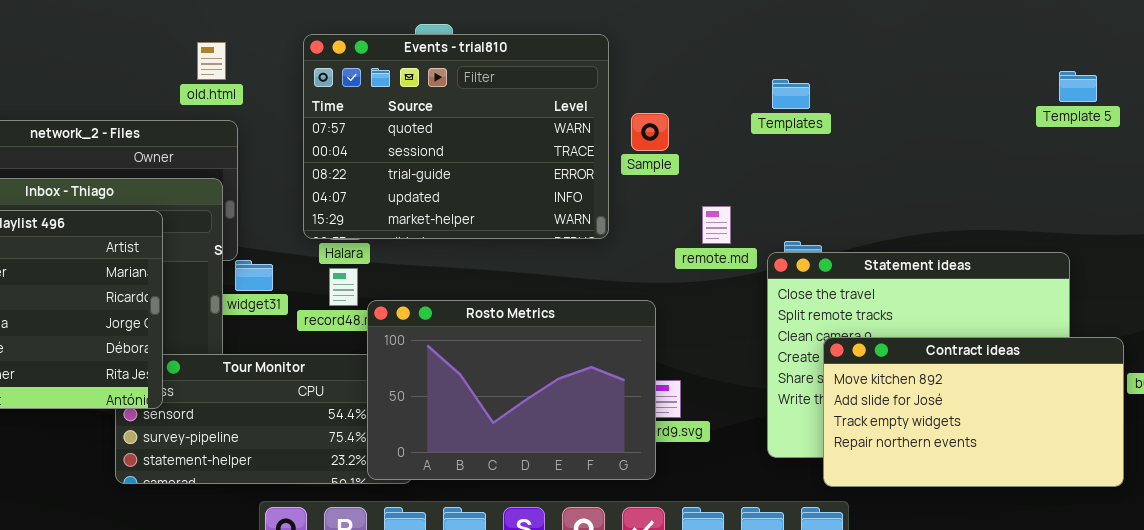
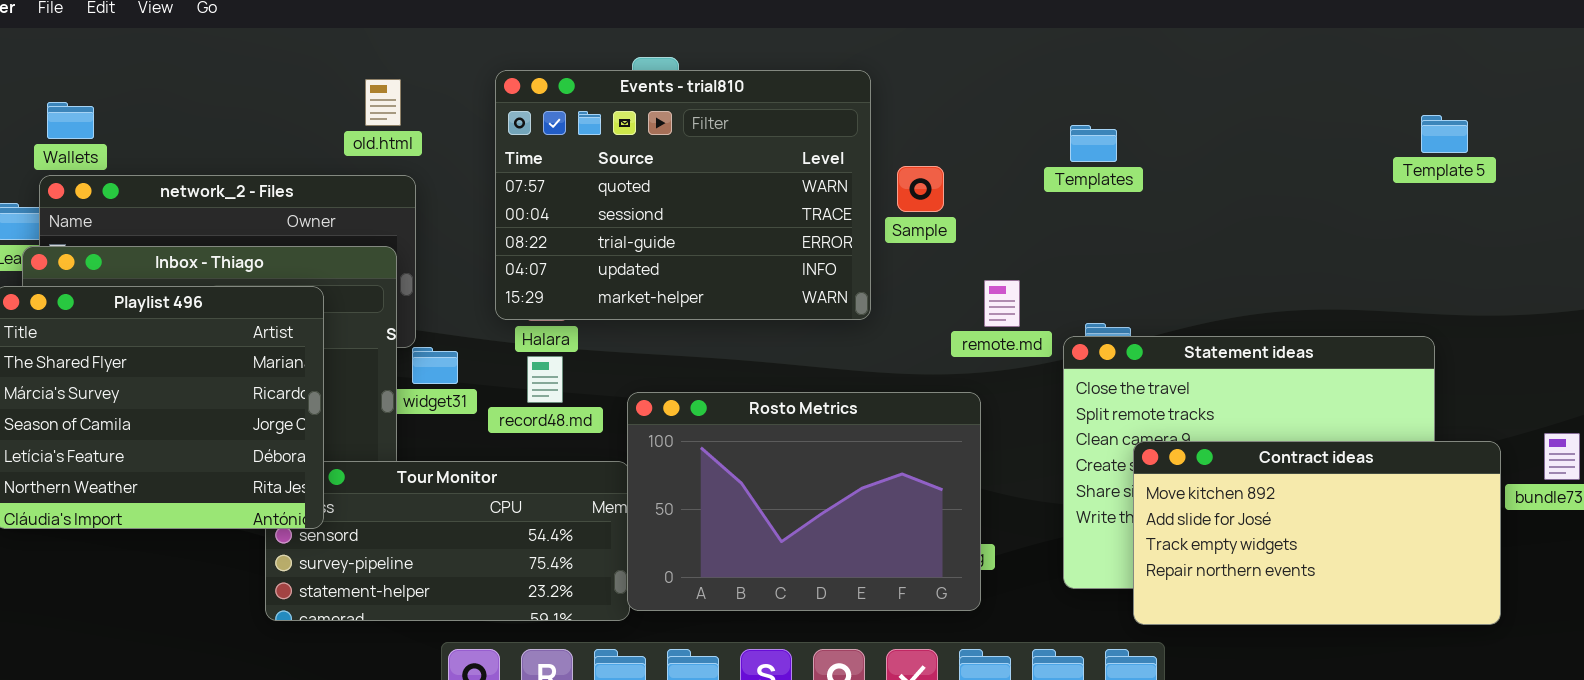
Rosto Metrics: [367,300,656,480] -> [627,392,981,611], moved

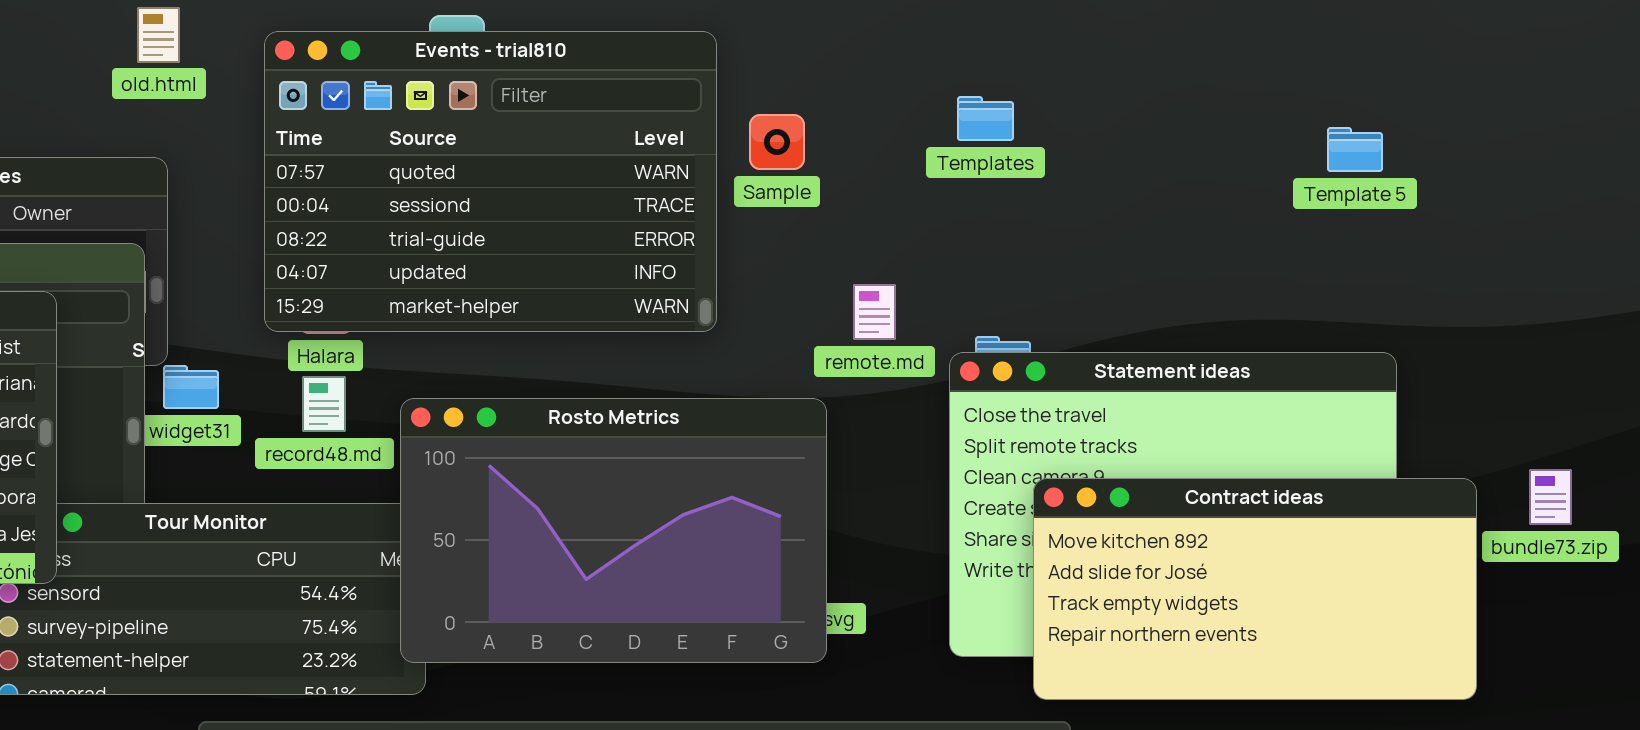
old.html: [365,79,401,126] -> [137,7,180,63], moved
Template 5: [1421,115,1468,153] -> [1327,127,1383,172], moved
Sample: [897,166,944,212] -> [749,114,805,170], moved
Rosto Metrics: [627,392,981,611] -> [400,398,827,663], moved

